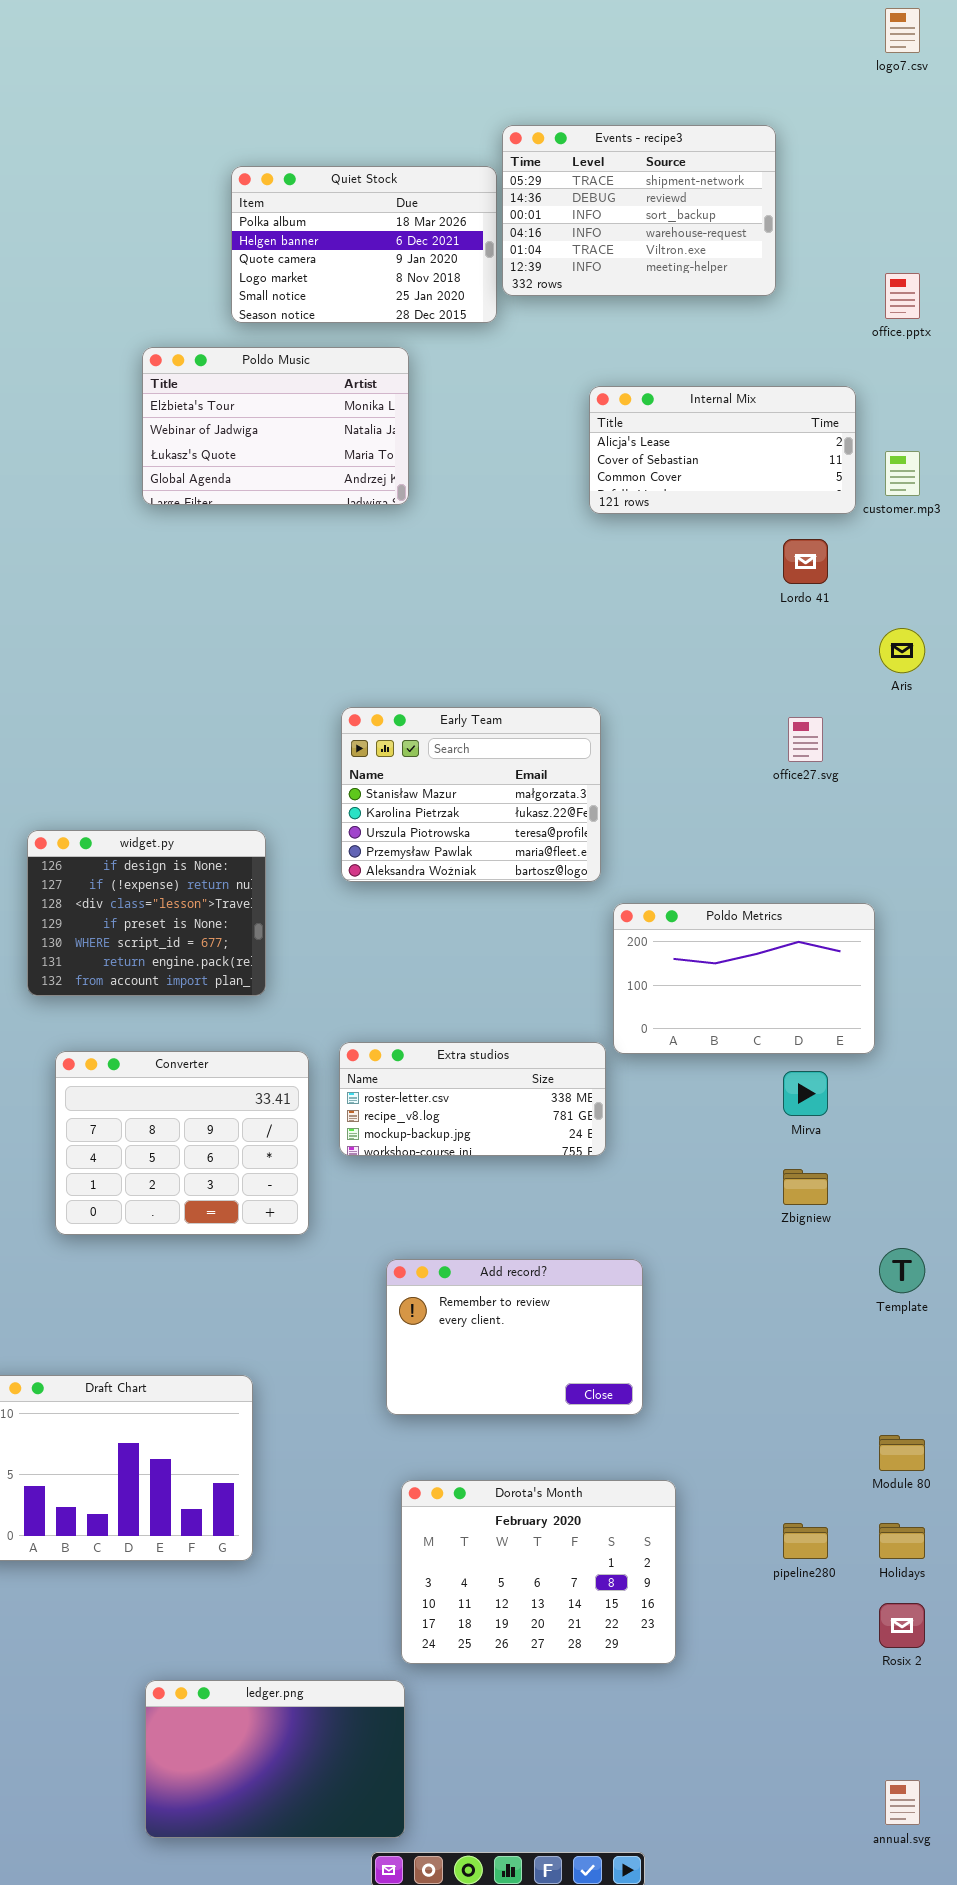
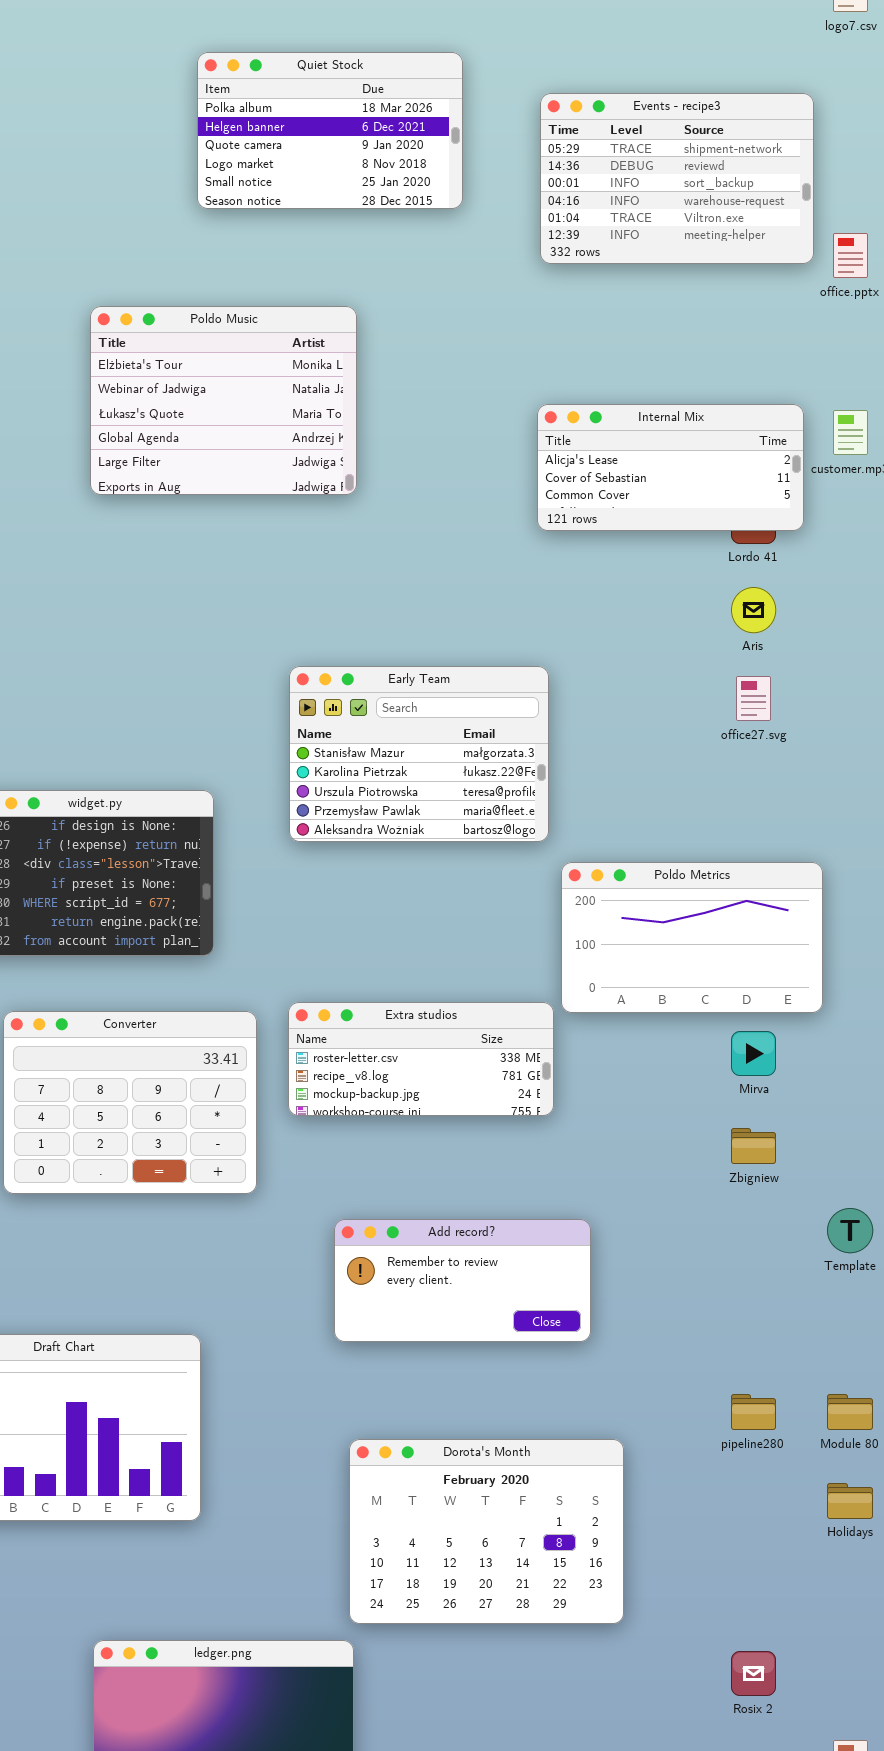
Events - recipe3: [502,125,776,296] -> [540,93,814,264], moved
Quiet Stock: [231,166,497,323] -> [197,52,463,209], moved
Poldo Music: [142,347,409,505] -> [90,306,357,495], resized
Internal Mix: [589,386,856,514] -> [537,404,804,531], moved
Aris: [879,628,925,673] -> [731,587,776,633], moved
Add record?: [386,1259,643,1415] -> [334,1219,591,1342], resized
pipeline280: [783,1523,828,1559] -> [731,1394,776,1430], moved
Rosix 2: [879,1603,925,1648] -> [731,1651,776,1696], moved

